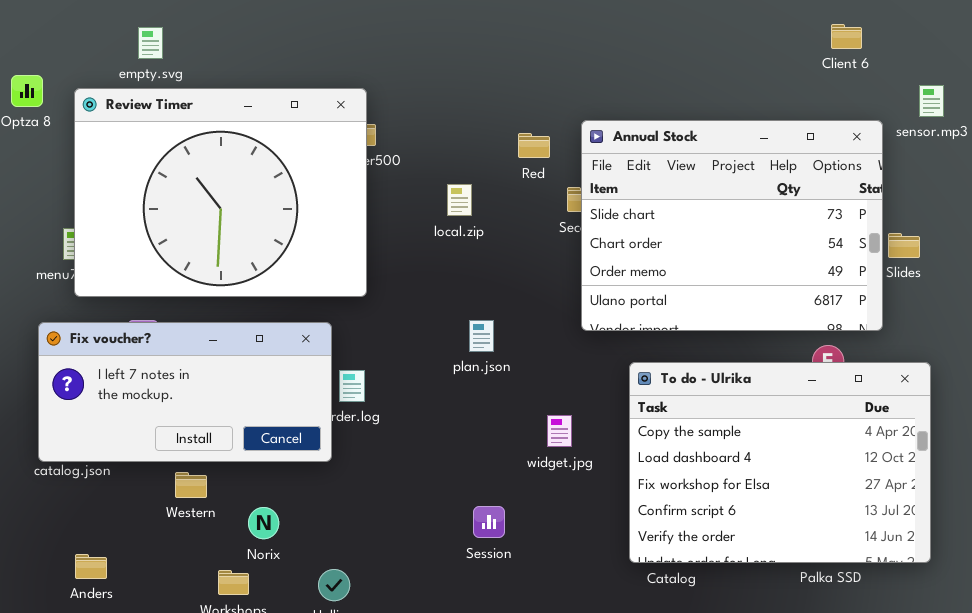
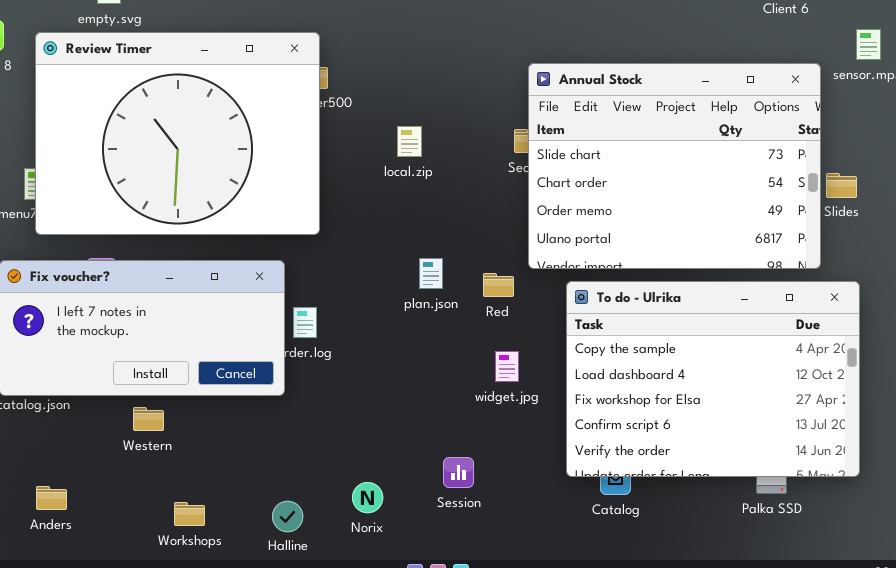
Red: [518,133,550,158] -> [483,273,514,297], moved
To do - Ulrika: [629,362,931,563] -> [566,281,860,477], moved
Session: [473,506,505,538] -> [443,457,474,488], moved
Norix: [248,507,279,539] -> [352,482,383,513], moved

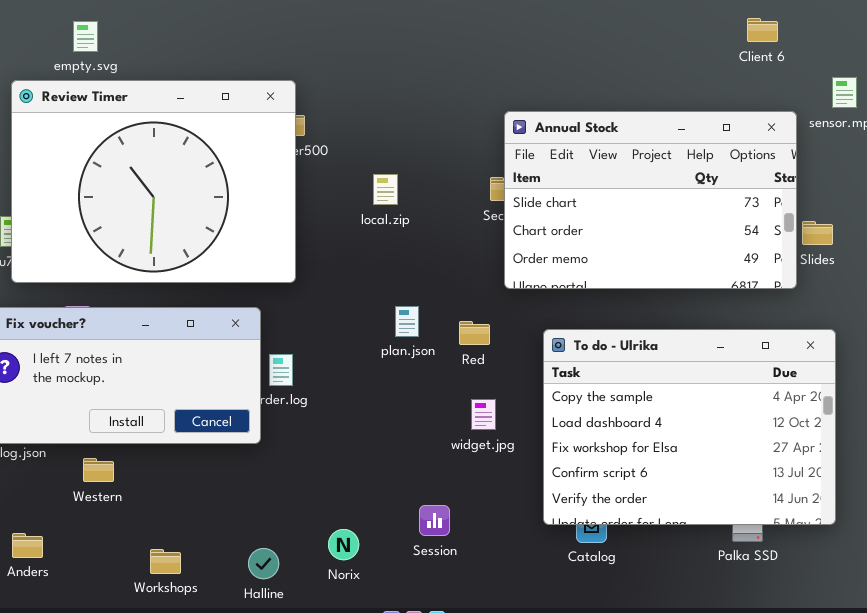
Annual Stock: [528,63,821,269] -> [504,111,797,289], resized
Western: [133,407,164,431] -> [83,458,114,482], moved

